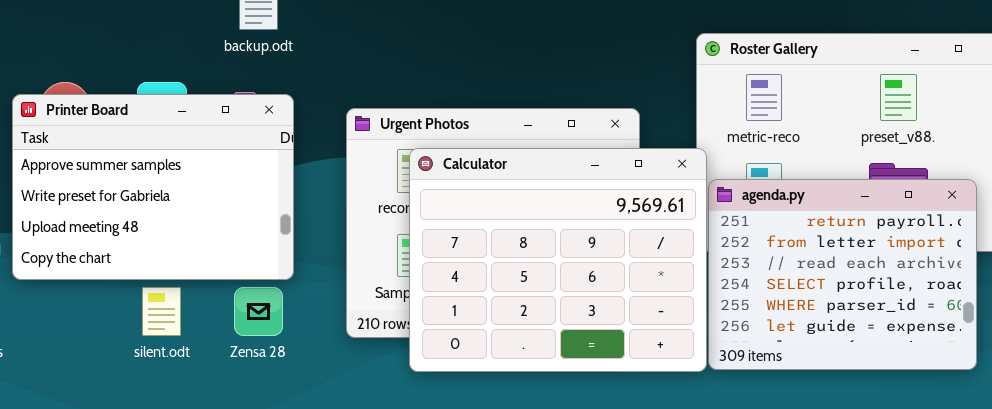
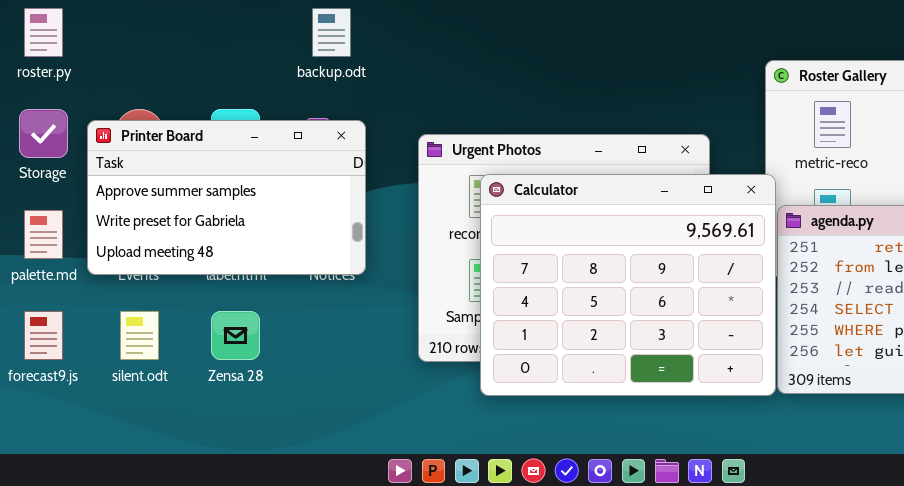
Printer Board: [12,94,294,280] -> [87,120,366,275], resized
silent.odt: [142,287,181,336] -> [120,311,159,360], moved
Zensa 28: [234,287,283,336] -> [211,311,260,360], moved

